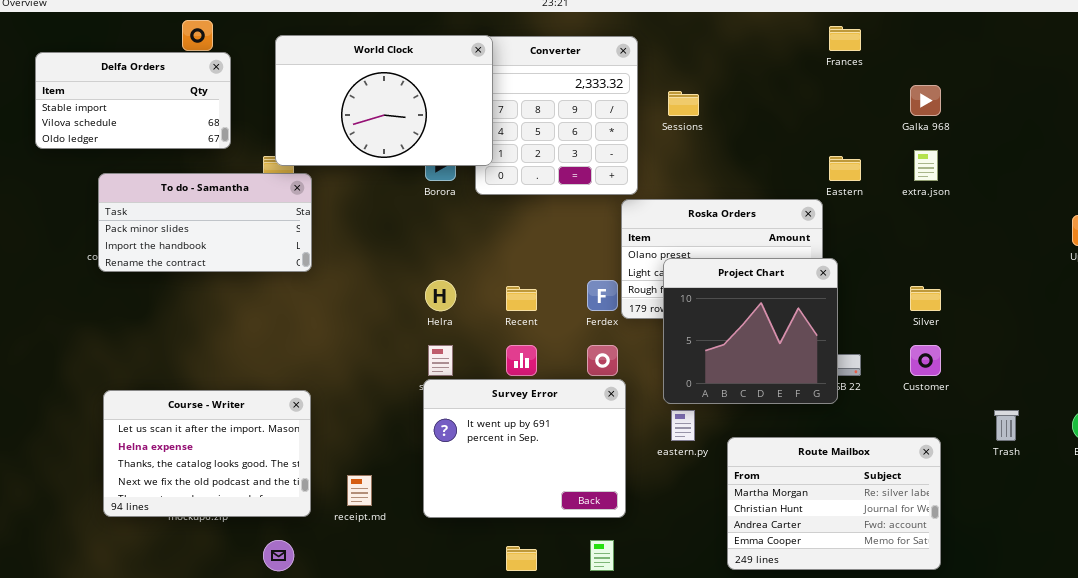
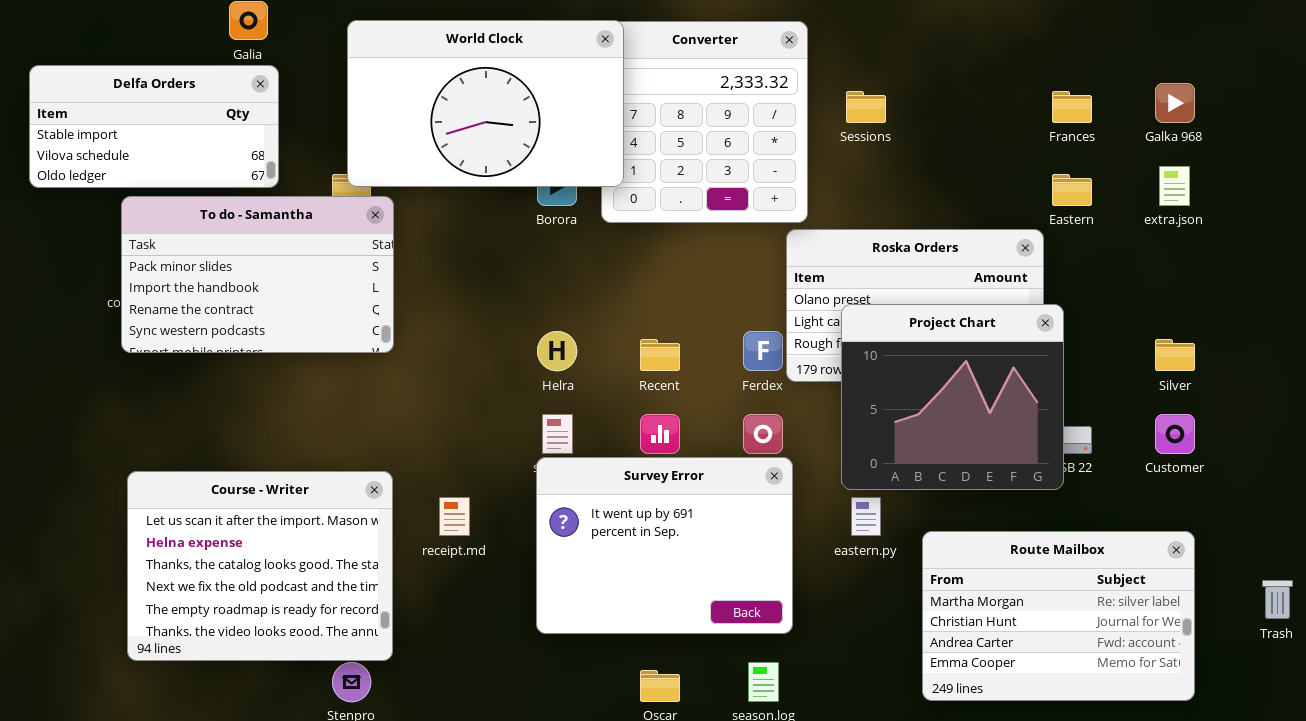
Frances: [829,26,861,51] -> [1052,91,1092,123], moved
Delfa Orders: [35,52,231,149] -> [29,65,279,188], moved
To do - Samantha: [98,173,312,272] -> [121,196,394,353], resized
Course - Writer: [103,390,311,517] -> [127,471,393,661], resized
Trash: [994,410,1019,441] -> [1262,580,1293,619], moved
receipt.md: [347,475,372,506] -> [439,497,470,536], moved

